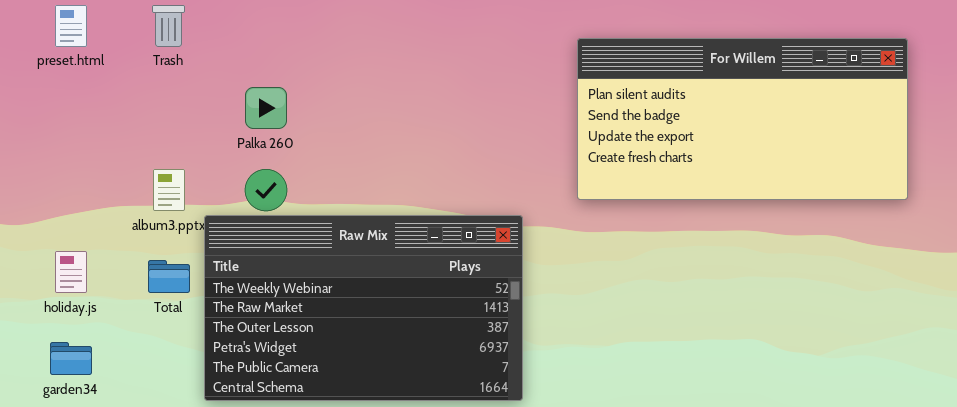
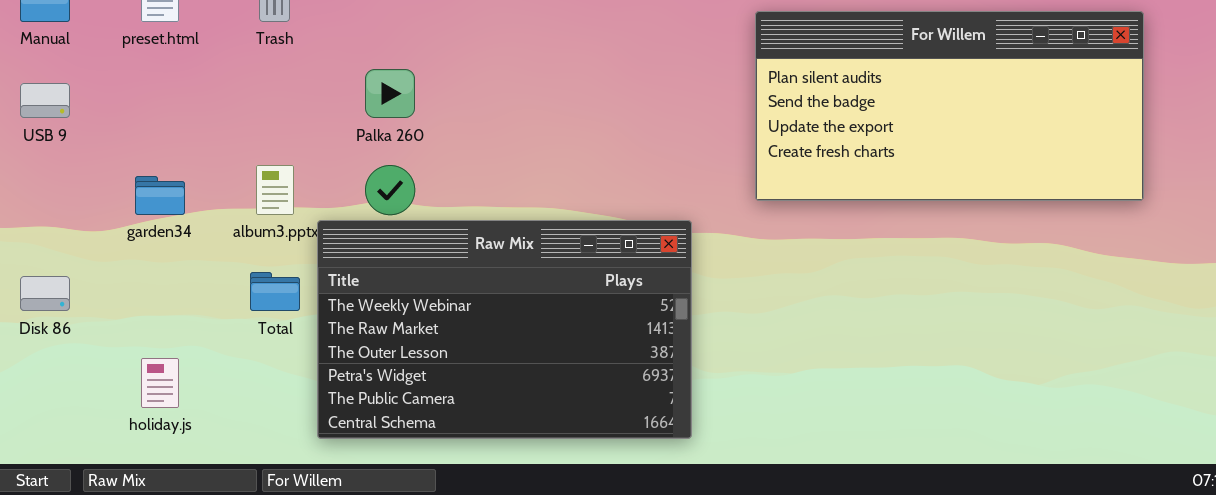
holiday.js: [55,251,87,293] -> [141,358,179,408], moved
garden34: [50,342,92,375] -> [135,176,185,215], moved

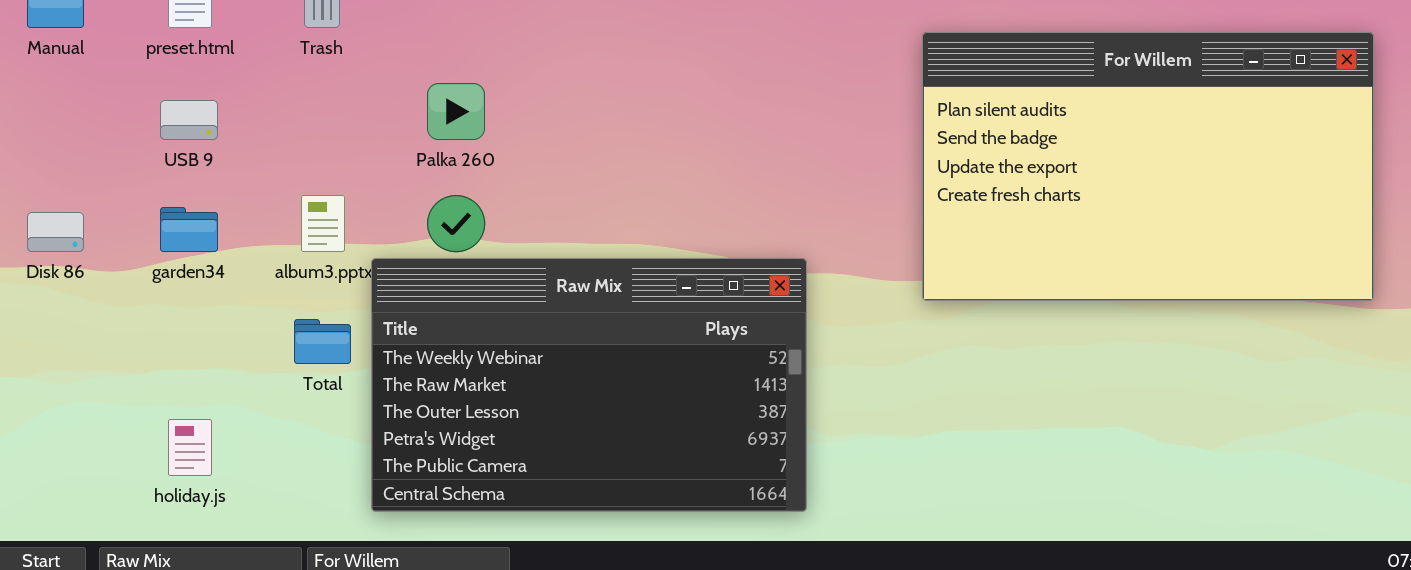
For Willem: [755,11,1144,201] -> [922,32,1374,301], moved, resized
USB 9: [20,83,70,118] -> [160,100,218,140], moved
Disk 86: [20,276,70,311] -> [27,212,84,252], moved

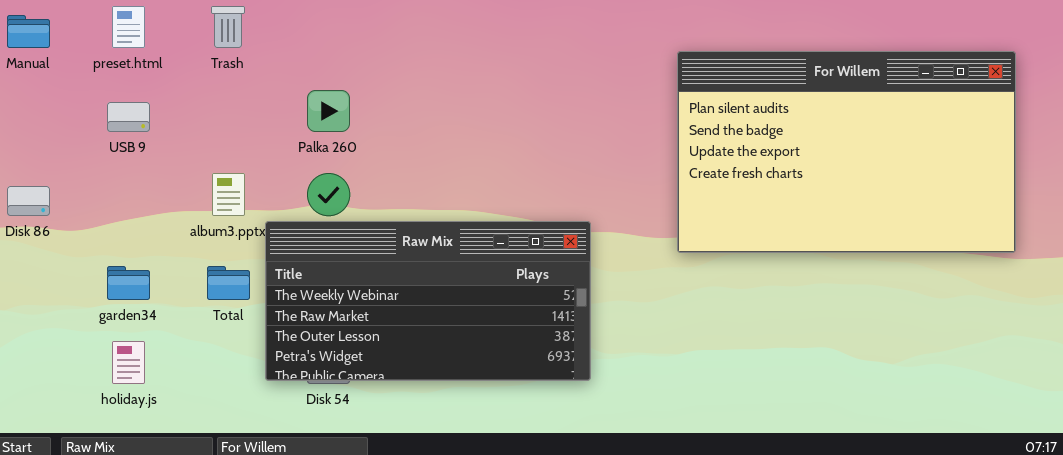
garden34: [160,207,218,252] -> [107,266,150,300], moved
Raw Mix: [371,258,807,512] -> [265,221,591,381], resized

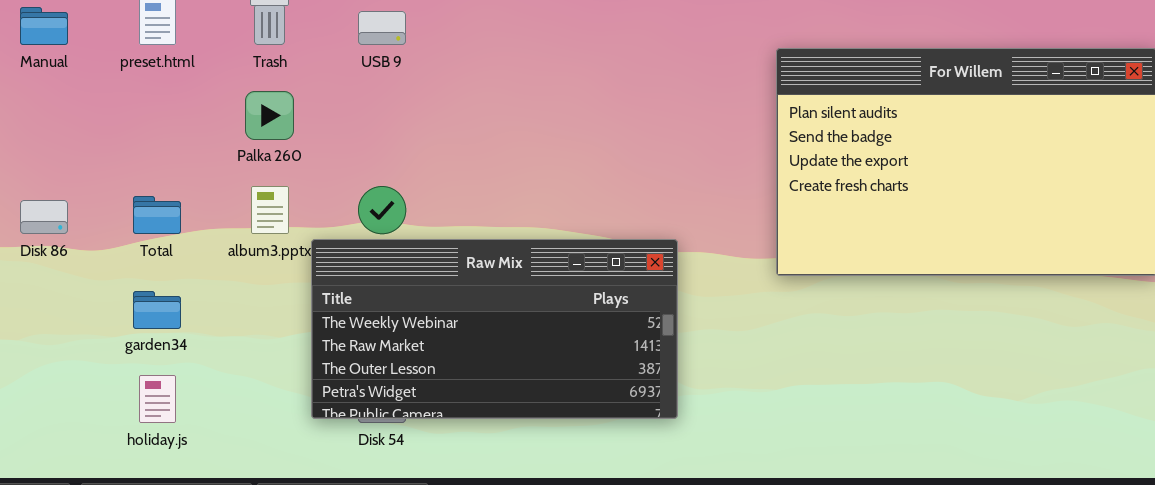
Palka 260: [307,90,350,132] -> [245,91,294,140], moved
USB 9: [107,102,150,132] -> [358,11,406,45], moved
Total: [207,266,250,300] -> [133,196,181,234], moved

